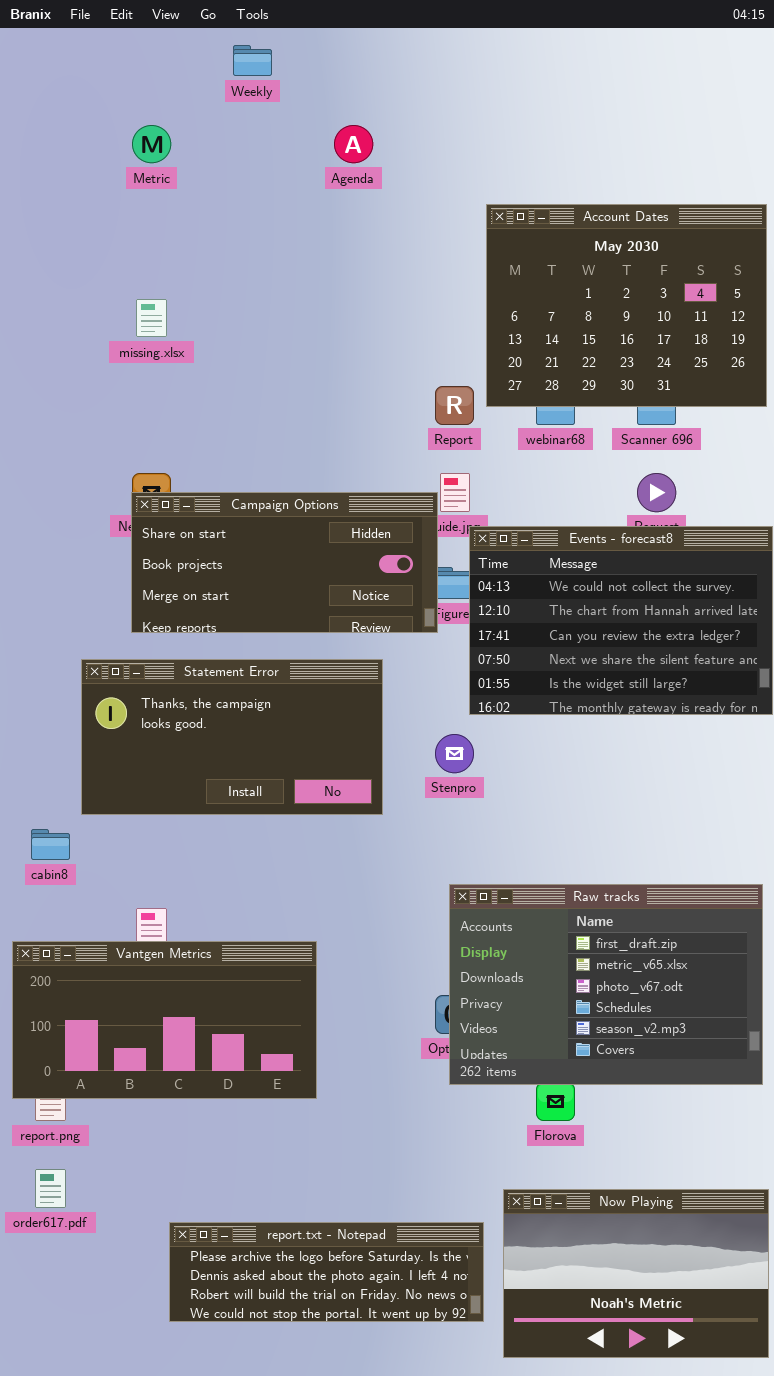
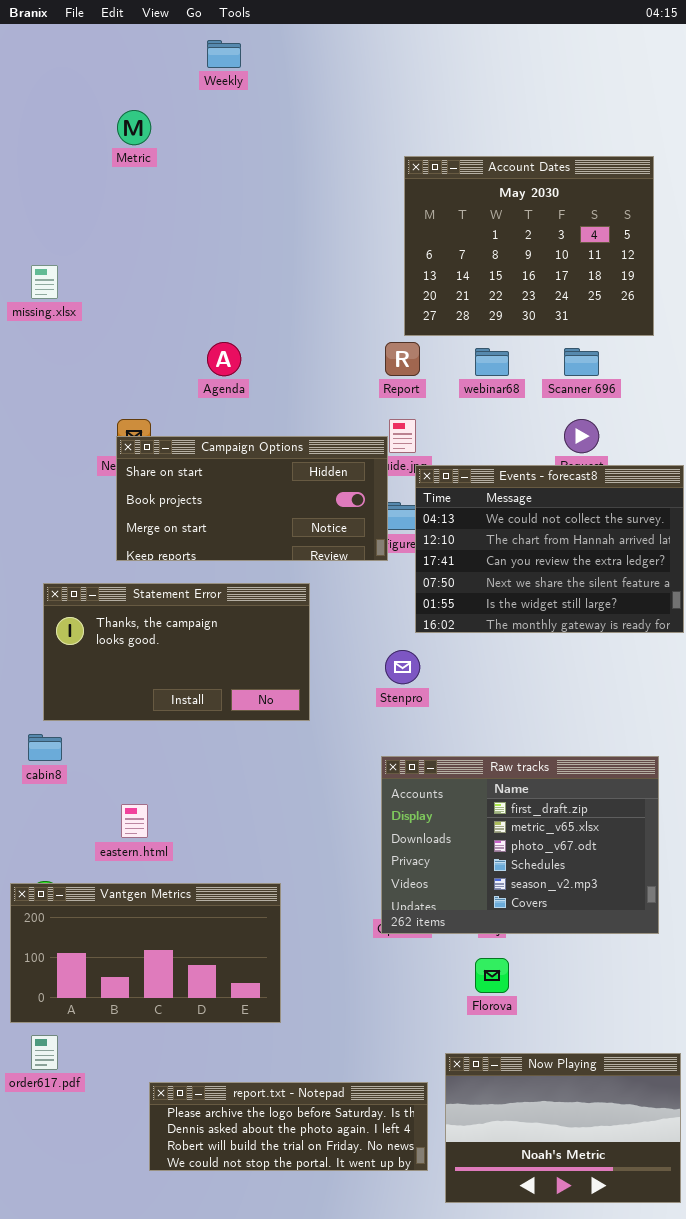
Agenda: [334,125,373,163] -> [207,342,241,376], moved
Account Dates: [486,204,767,407] -> [404,156,654,336], moved
missing.xlsx: [136,299,167,337] -> [31,265,58,299], moved
Statement Error: [81,659,383,815] -> [43,583,310,721], moved
Raw tracks: [449,884,763,1085] -> [381,756,659,934], moved
Vantgen Metrics: [12,941,317,1099] -> [10,883,281,1023], moved

